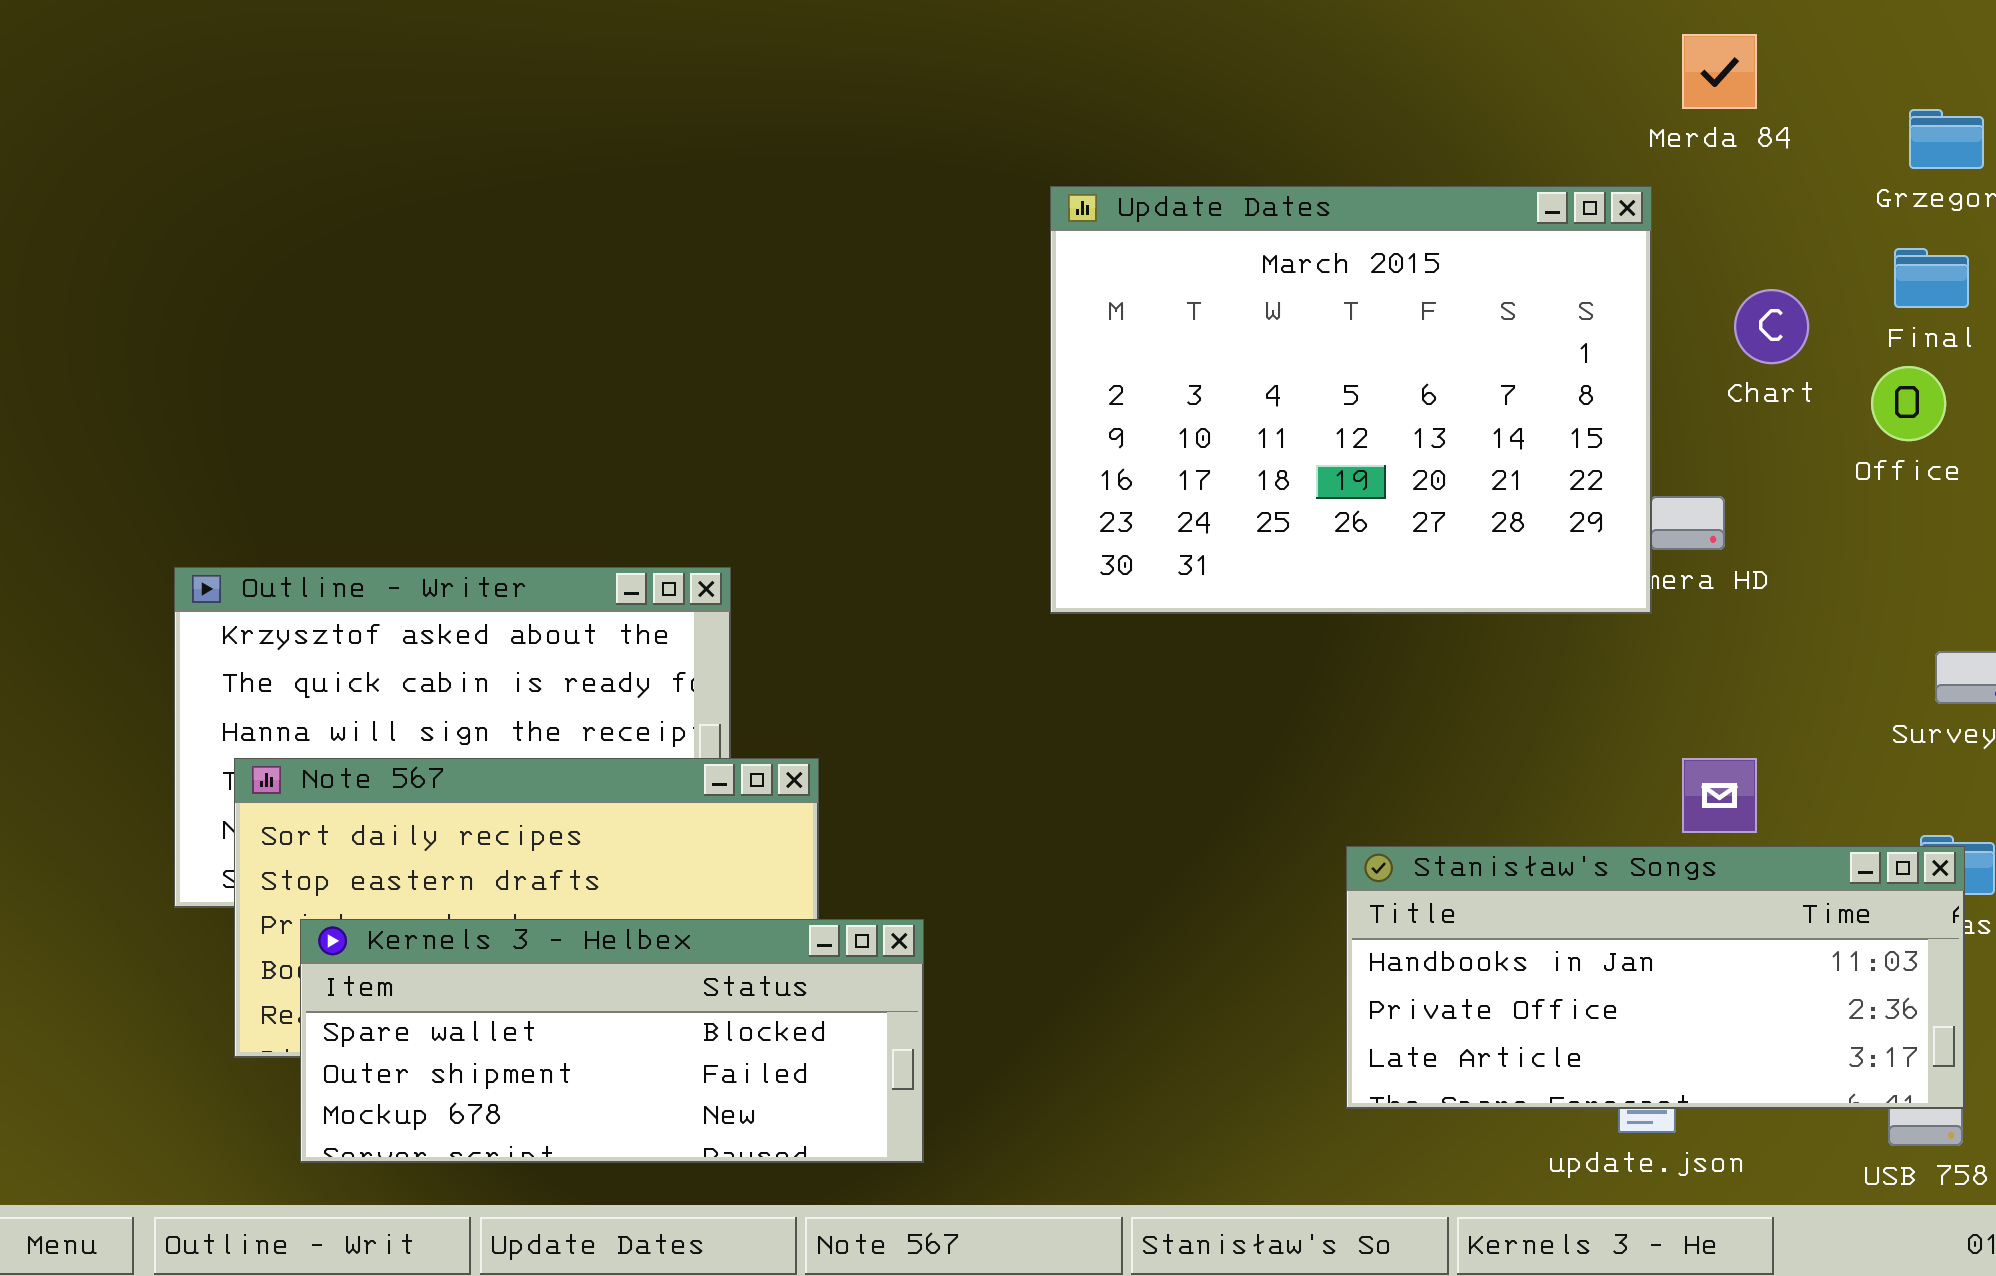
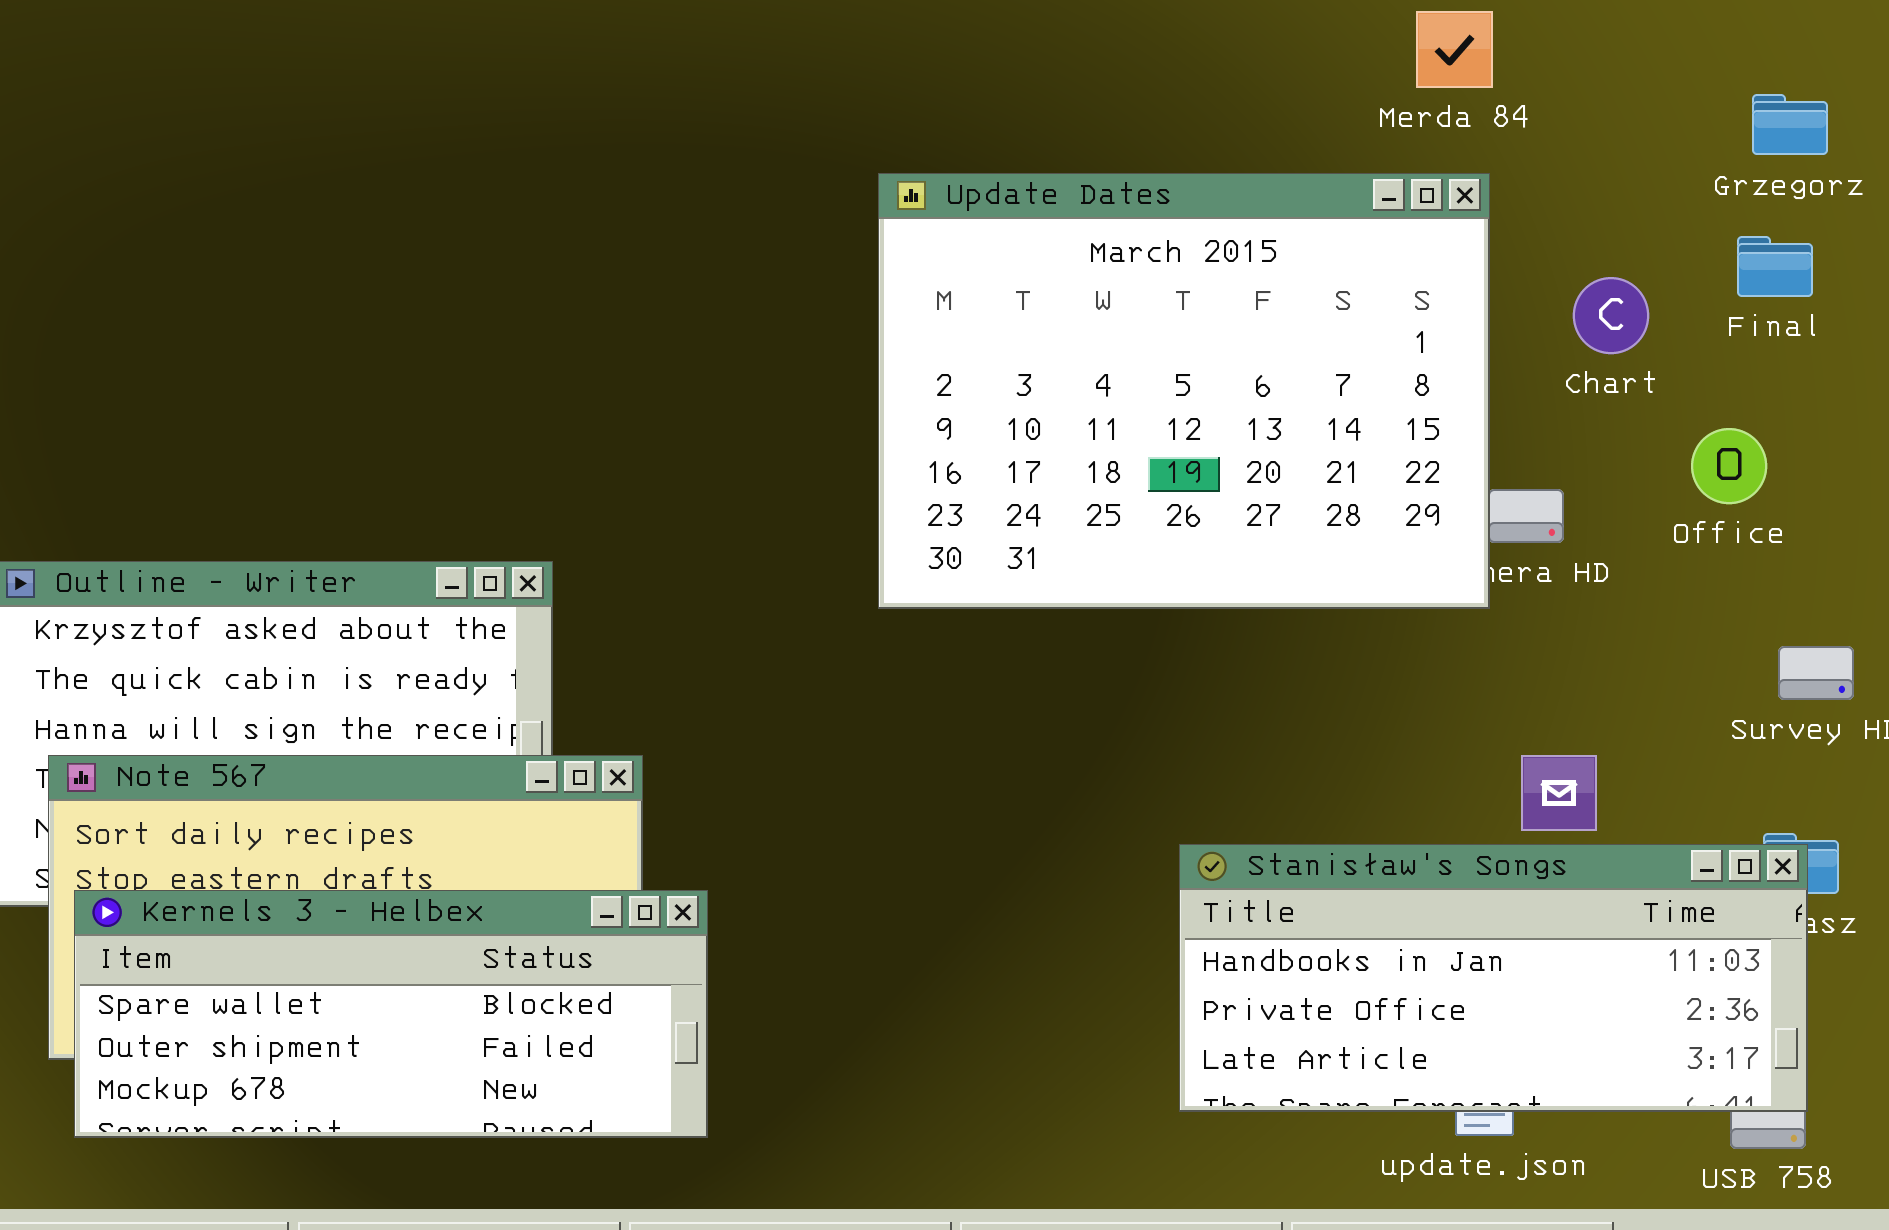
Merda 84: [1682,34,1757,109] -> [1416,11,1493,88], moved
Office: [1871,366,1946,441] -> [1691,428,1767,504], moved
Kernels 3 - Helbex: [300,919,924,1163] -> [74,890,708,1138], moved

